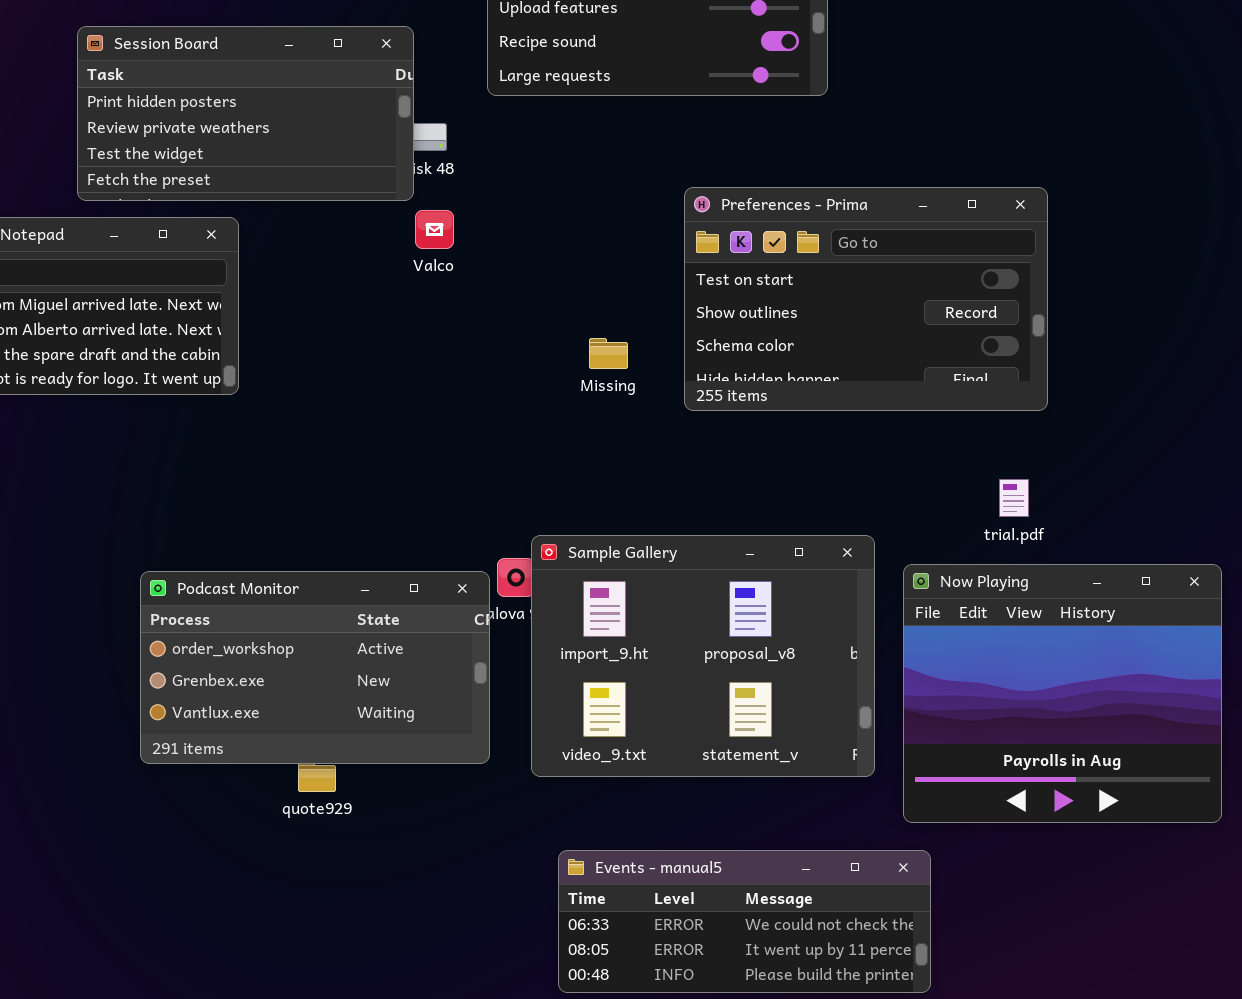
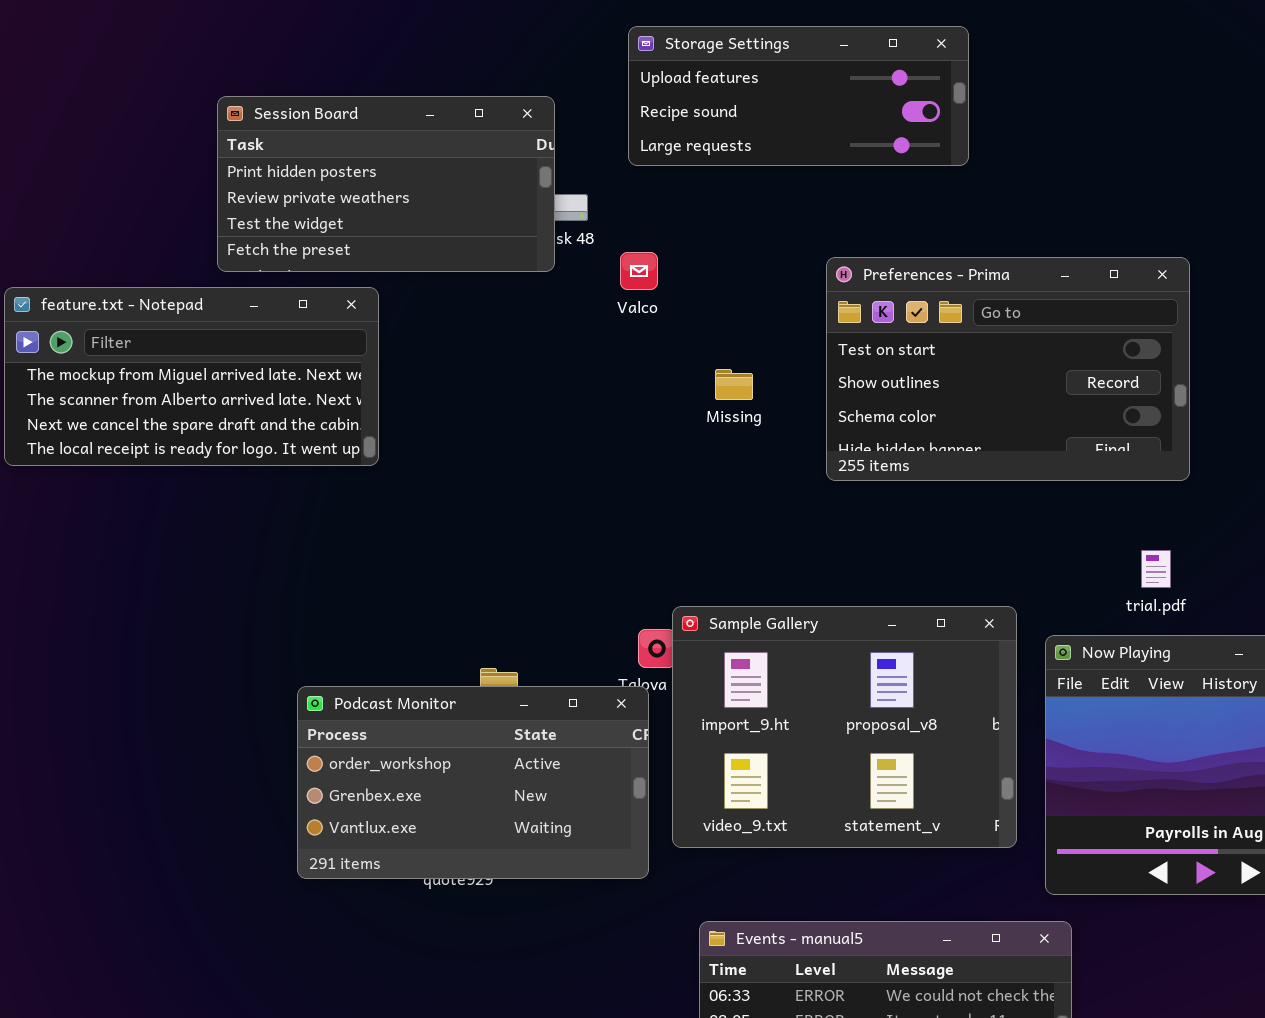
Valco: [415,210,454,249] -> [620,252,658,290], moved
Missing: [589,338,628,369] -> [715,369,753,400], moved
Podcast Monitor: [140,571,490,764] -> [297,686,649,879], moved

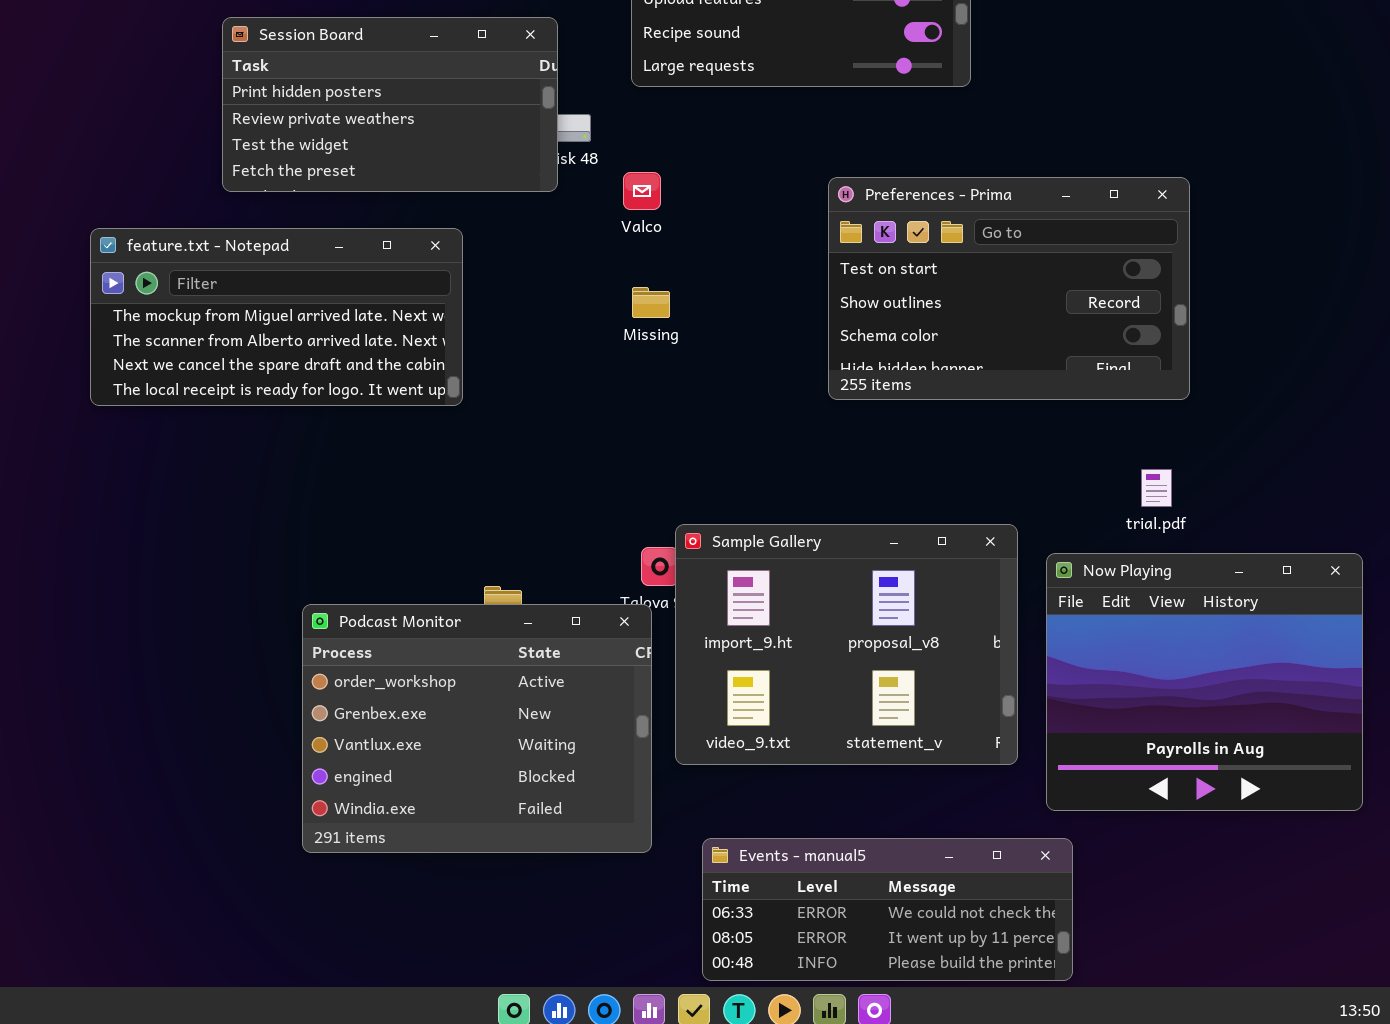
feature.txt - Notepad: [4,287,379,466] -> [90,228,463,406], moved
Missing: [715,369,753,400] -> [632,287,670,318], moved
Podcast Monitor: [297,686,649,879] -> [302,604,652,853], resized

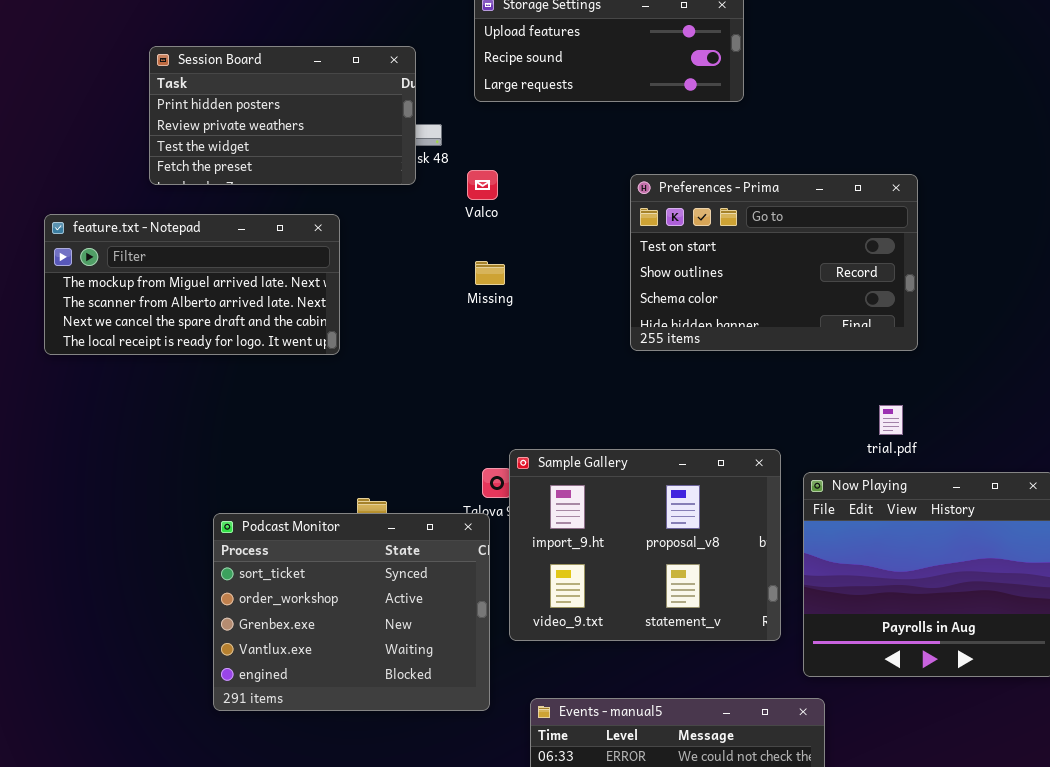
Podcast Monitor: [302,604,652,853] -> [213,513,490,711], scrolled up 1 row

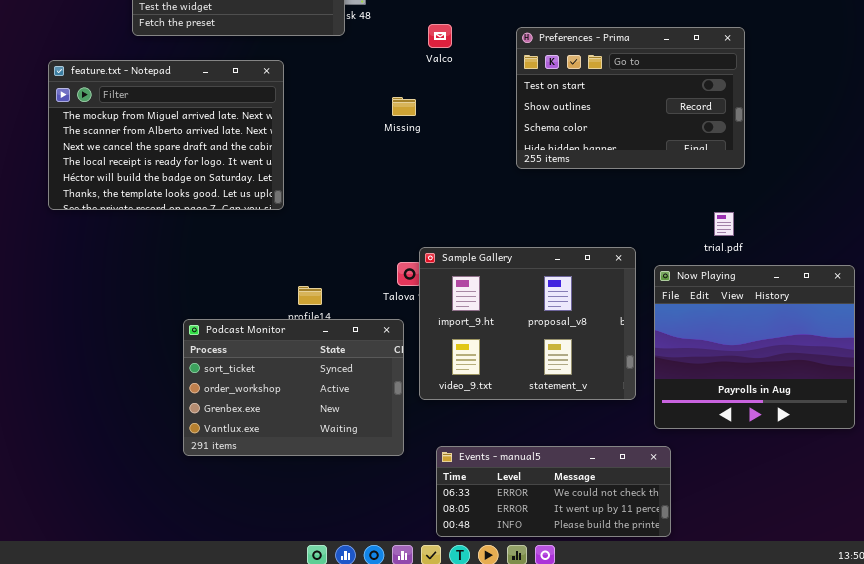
Valco: [467,170,498,200] -> [428,24,452,48], moved
feature.txt - Notepad: [44,214,340,355] -> [48,60,284,210], resized
Podcast Monitor: [213,513,490,711] -> [183,319,404,456], resized

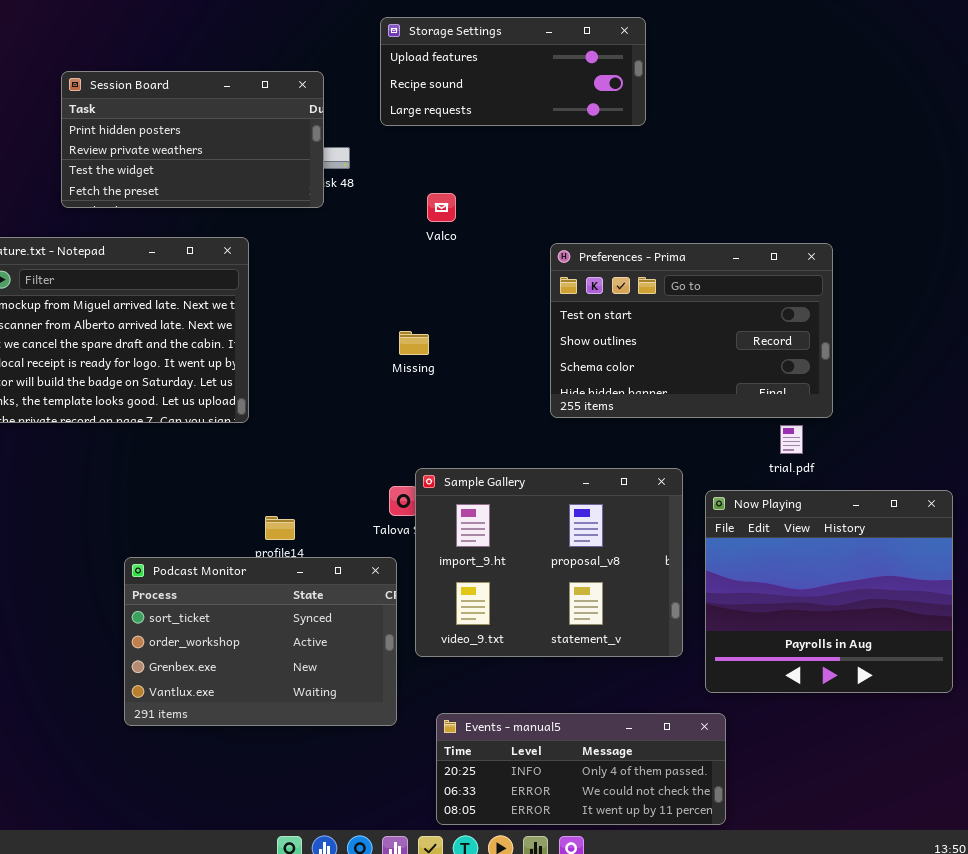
Preferences - Prima: [516,27,745,169] -> [550,243,833,418], moved
Missing: [392,97,416,116] -> [399,331,429,355], moved
Events - manual5: [436,446,671,537] -> [436,713,726,825], scrolled up 1 row

